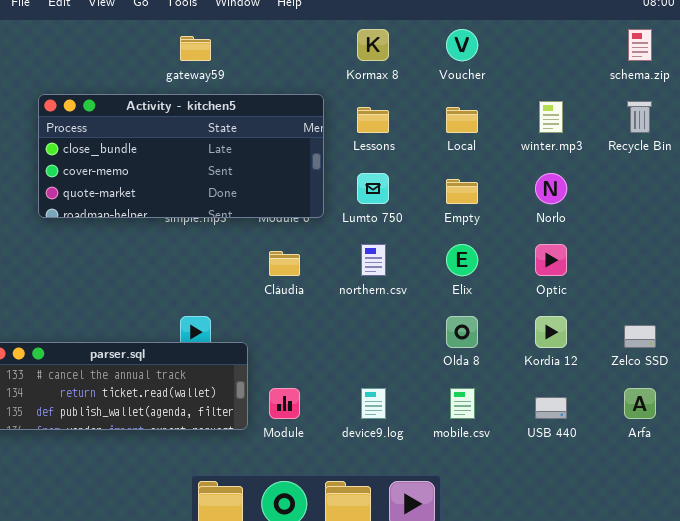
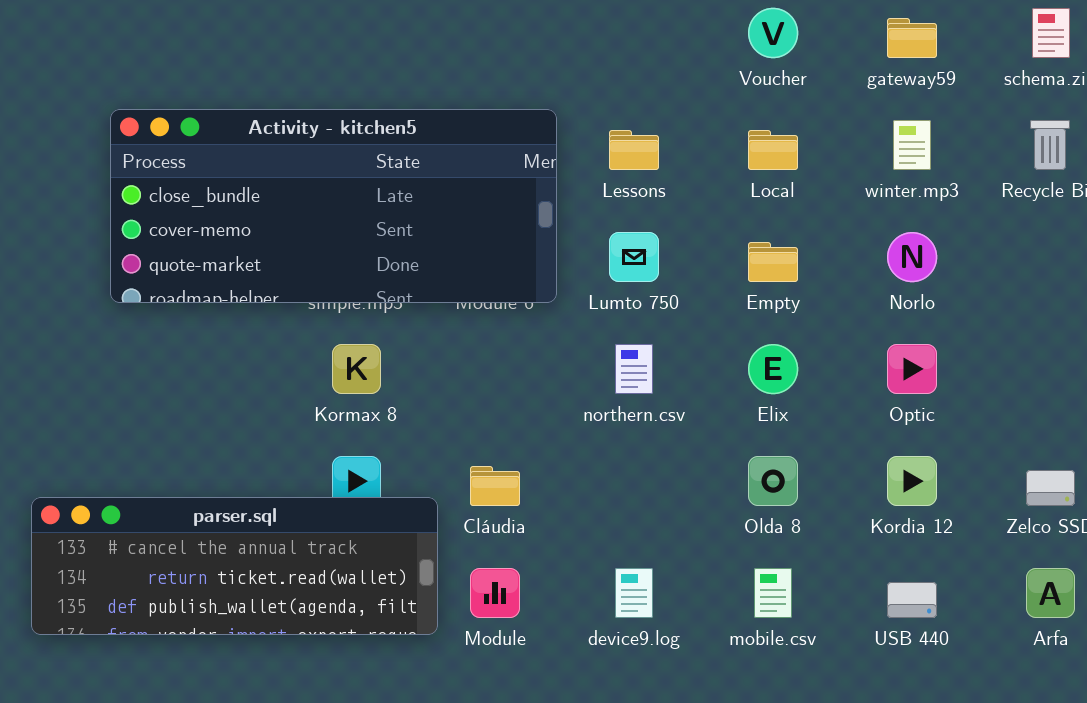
Kormax 8: [357,29,389,61] -> [332,344,381,394], moved
gateway59: [180,36,211,61] -> [887,18,937,58], moved
Cláudia: [269,251,300,276] -> [470,466,520,506], moved

